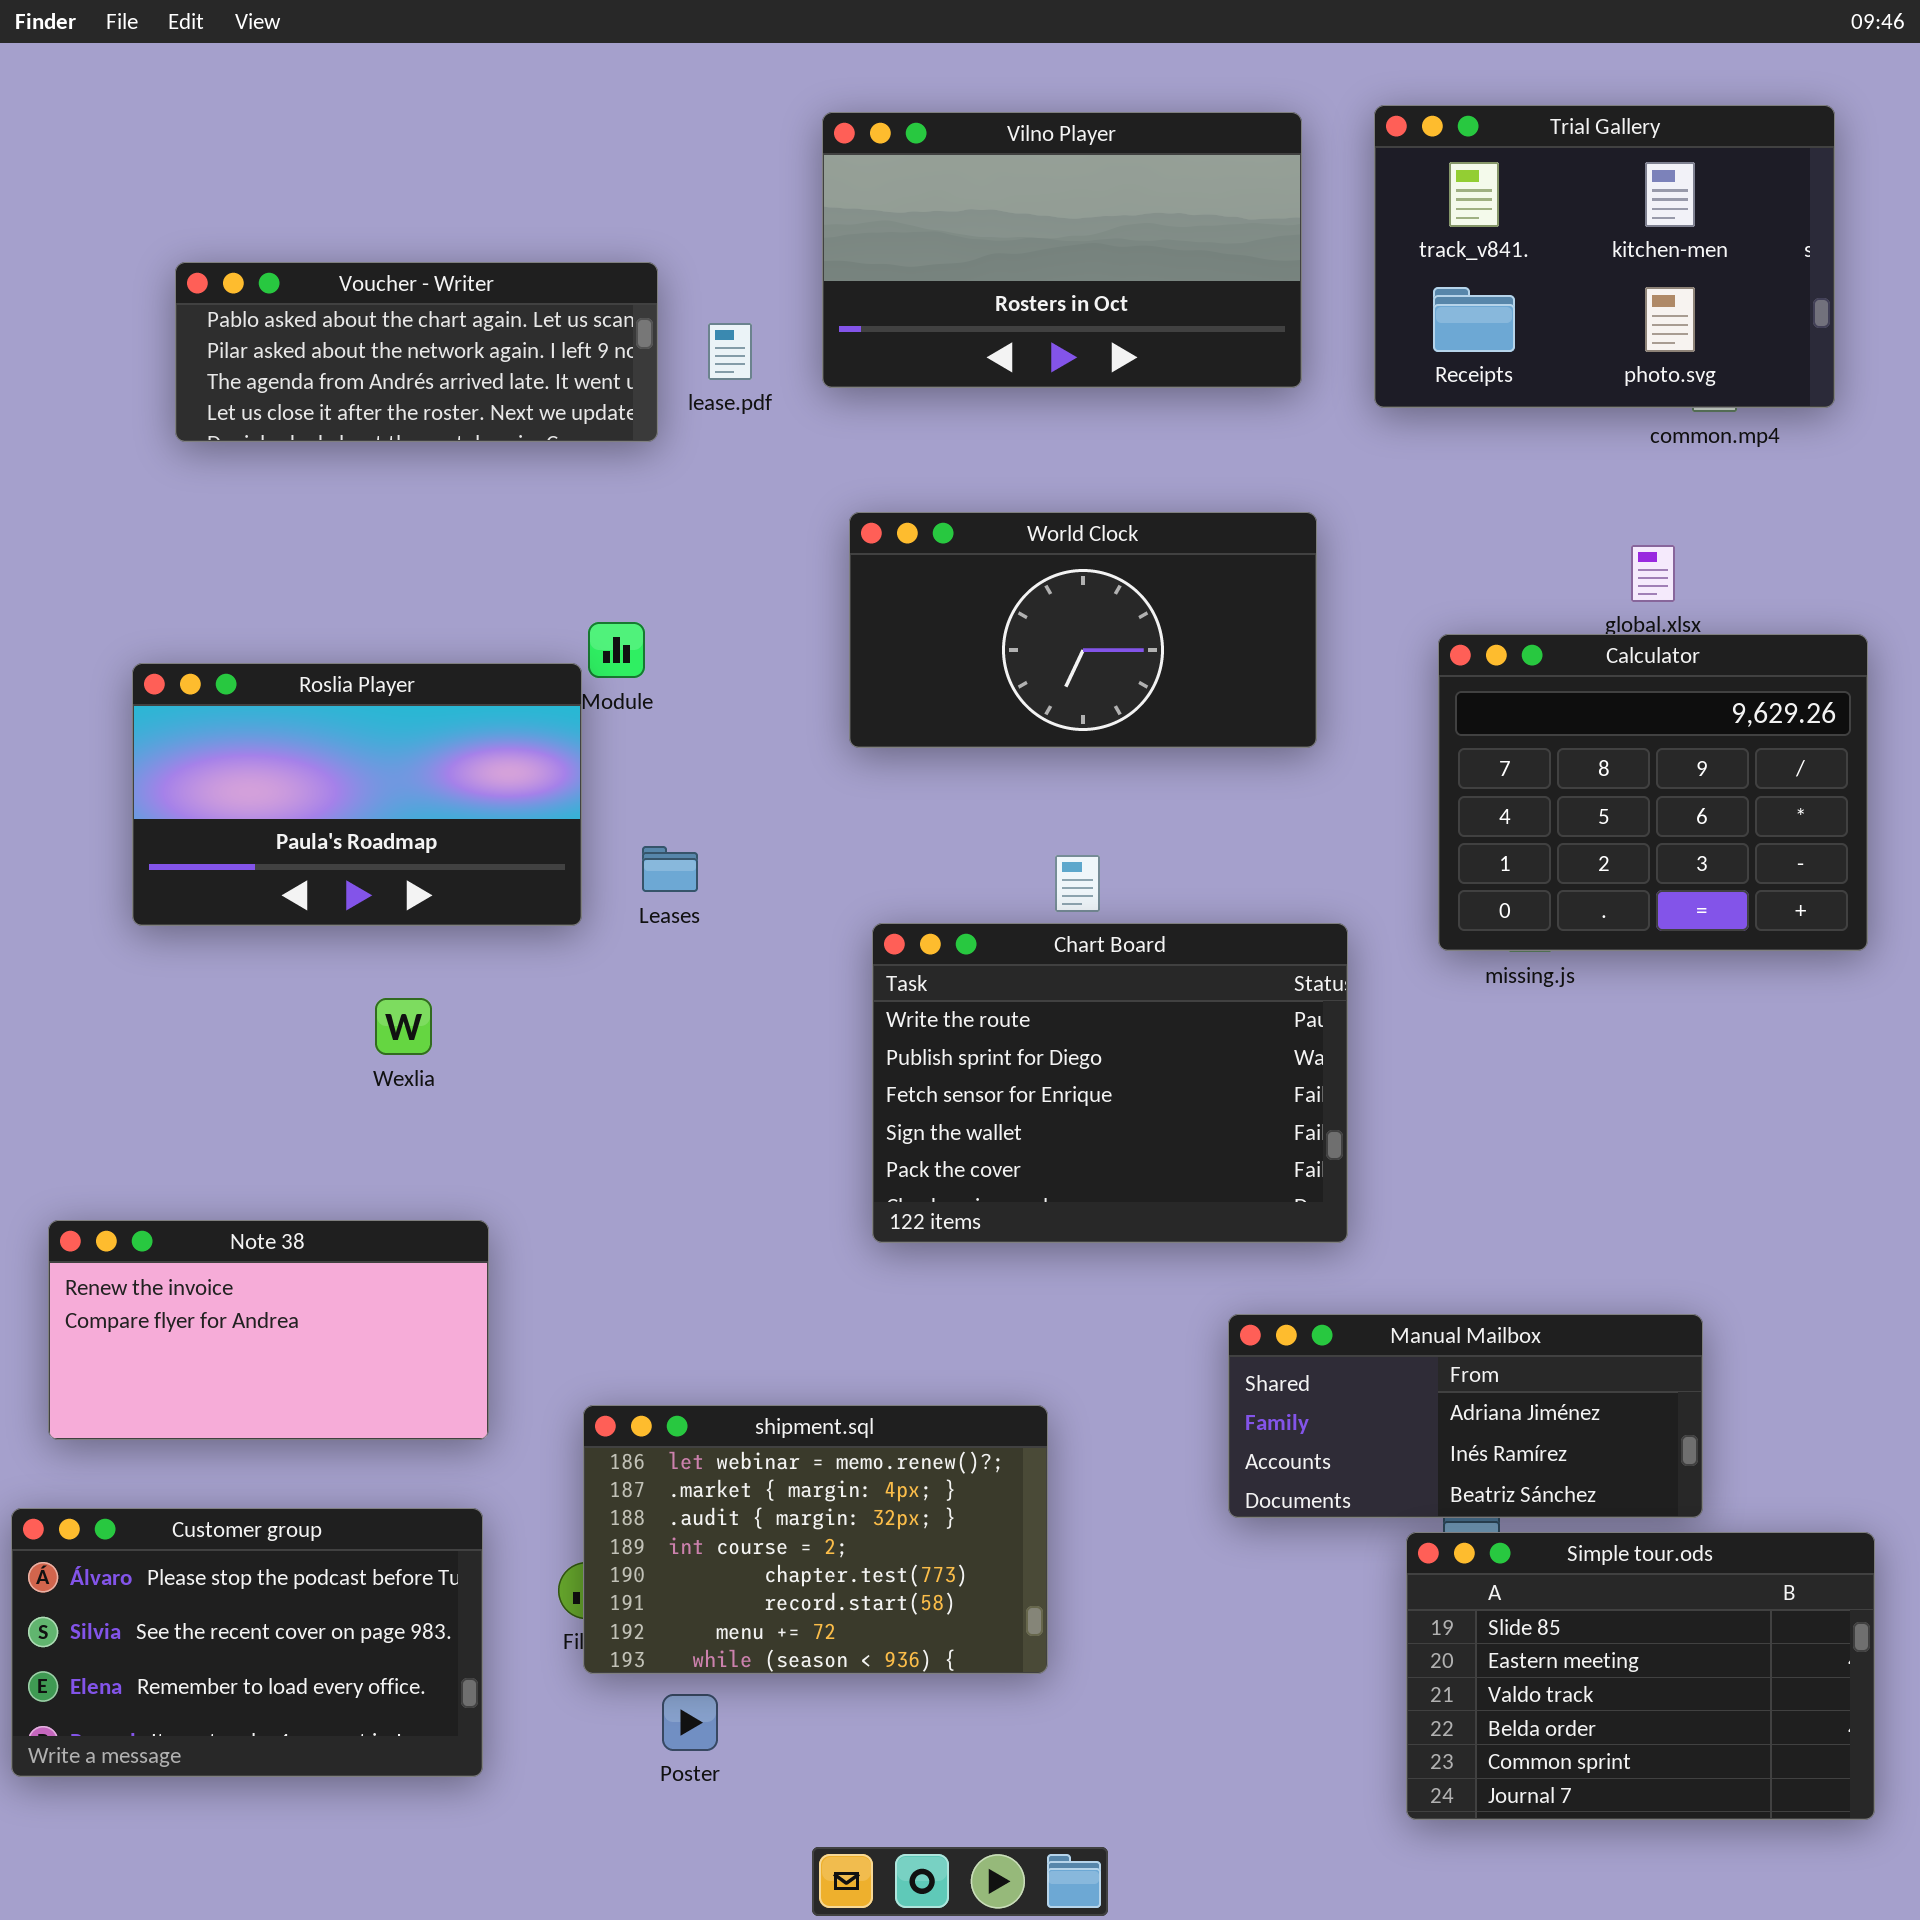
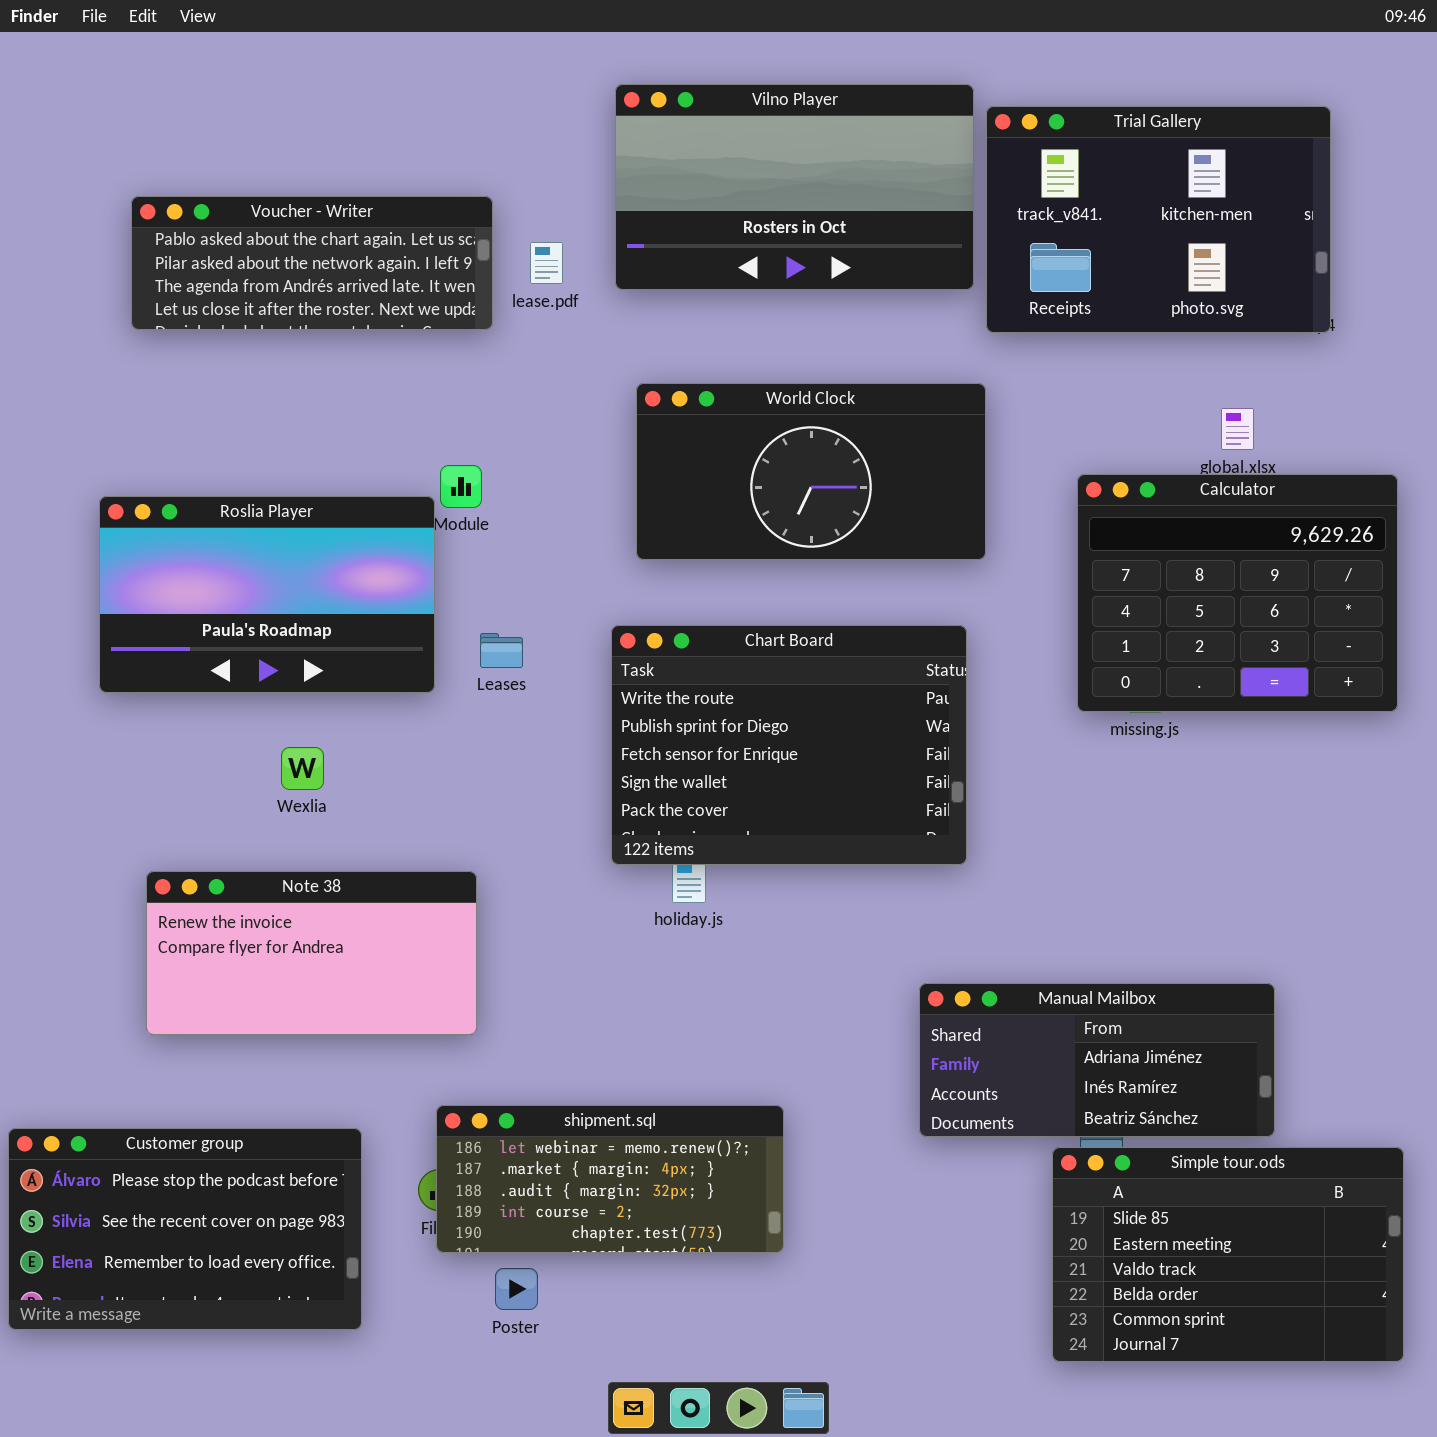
Trial Gallery: [1374,105,1835,408] -> [986,106,1331,333], moved
Chart Board: [872,923,1348,1243] -> [611,625,967,865], moved
Note 38: [48,1220,489,1440] -> [146,871,477,1035], moved
shipment.sql: [583,1405,1048,1674] -> [436,1105,784,1253], resized

